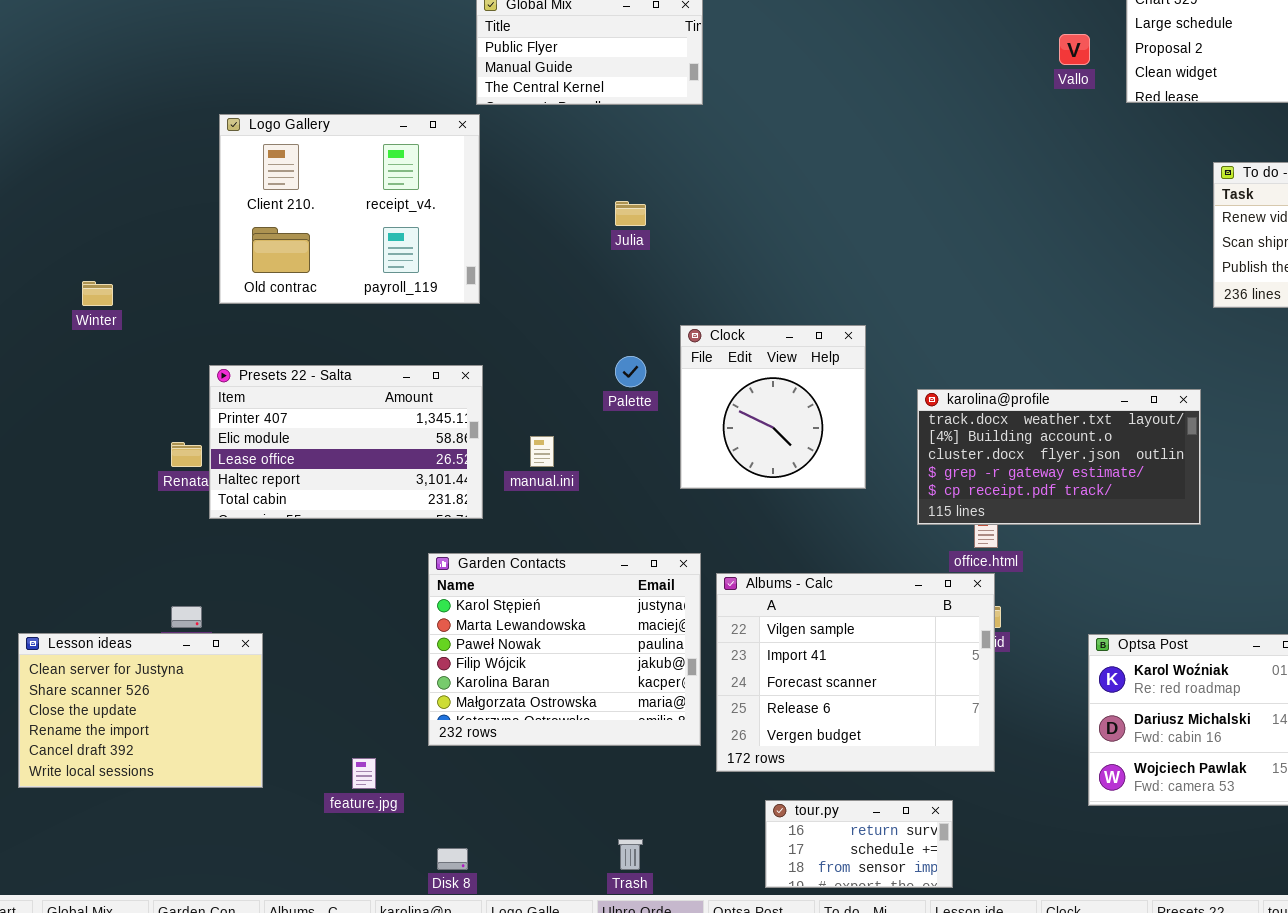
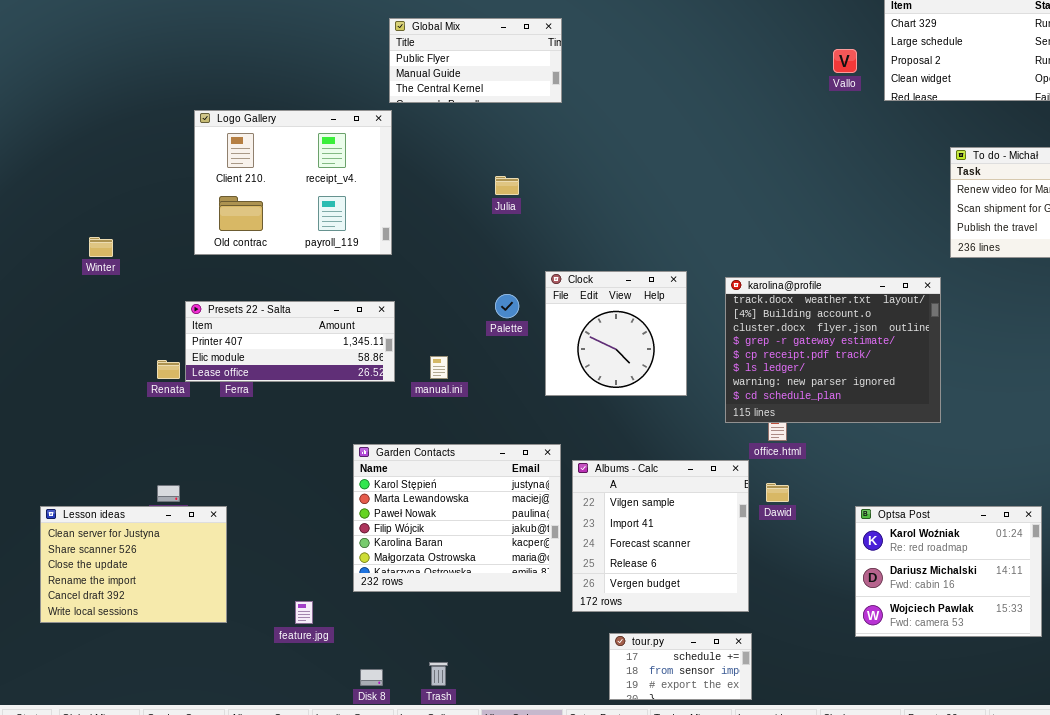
Presets 22 - Salta: [209,365,483,519] -> [185,301,395,382], resized
karolina@profile: [917,389,1201,525] -> [725,277,941,423], resized
Albums - Calc: [716,573,995,772] -> [572,460,749,612], resized
tour.py: [765,800,953,888] -> [609,633,752,700], scrolled down 1 row
Trash: [618,839,643,870] -> [429,662,448,686], moved

